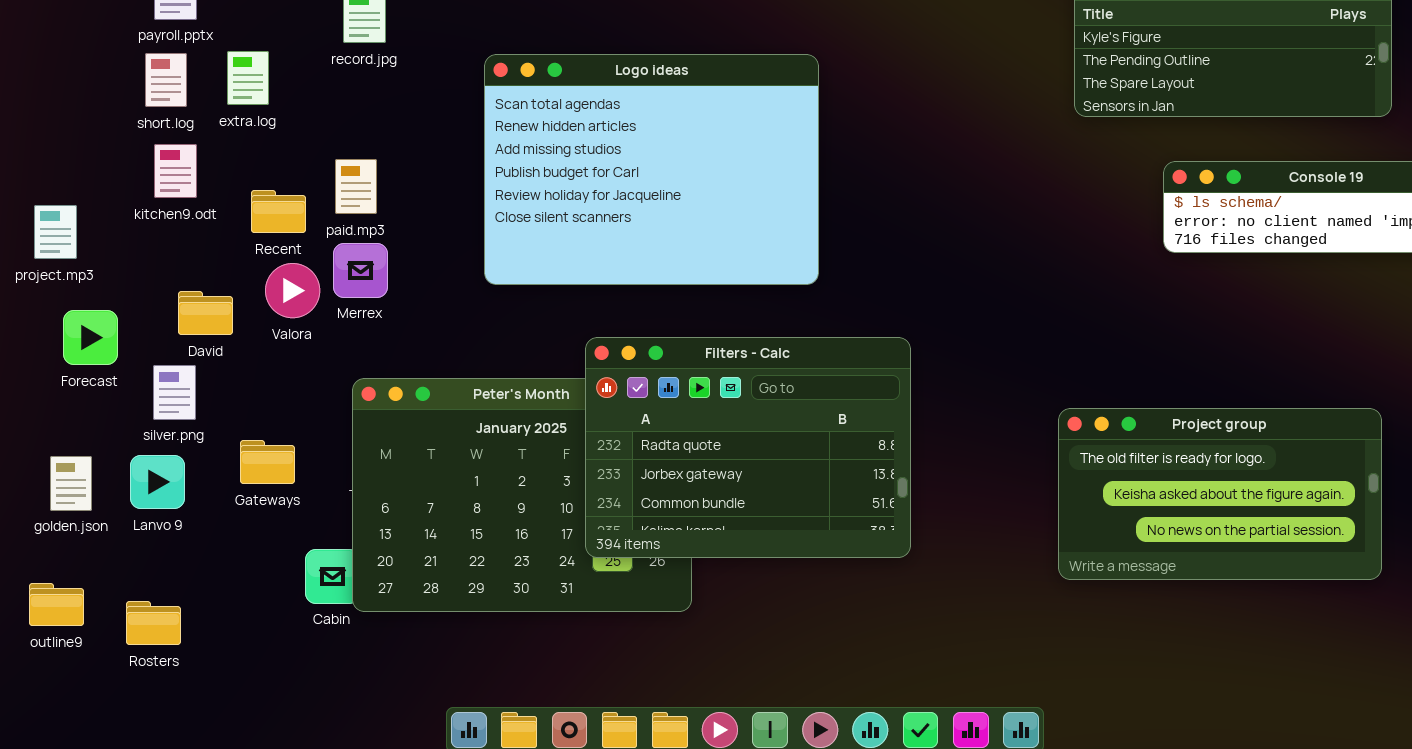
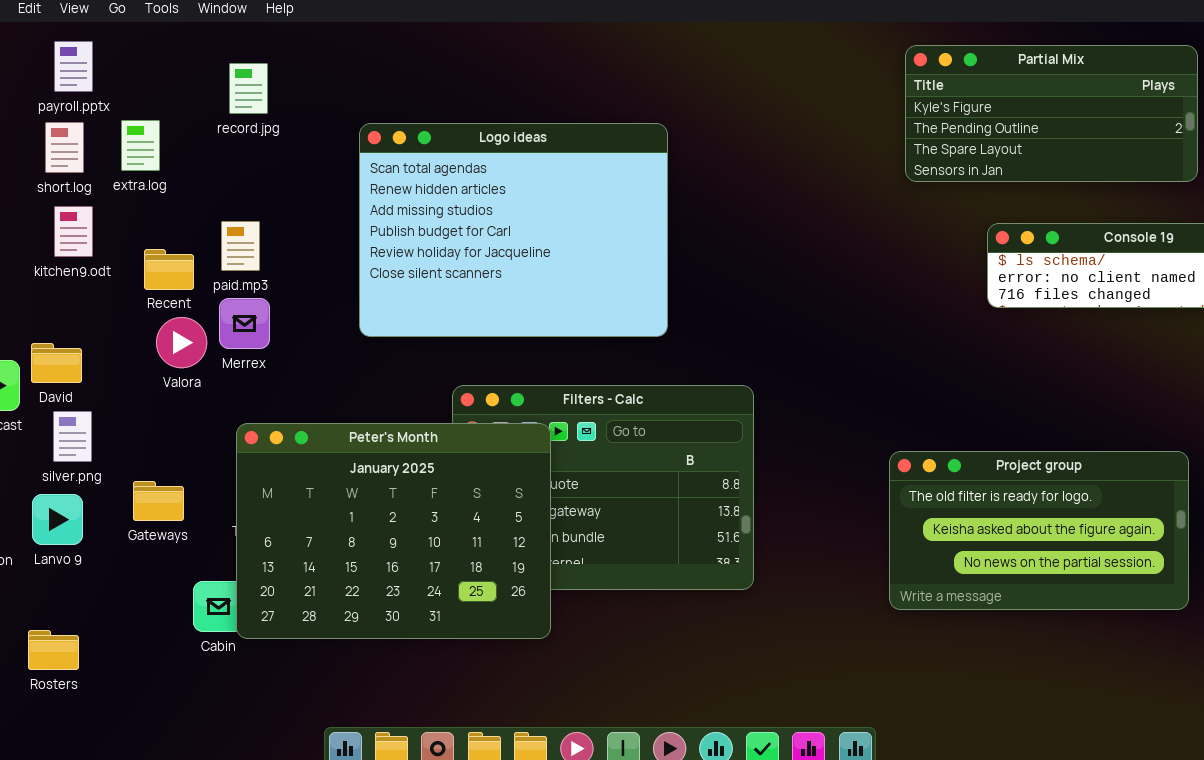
David: [178,291,233,335] -> [31,343,82,383], moved
Peter's Month: [352,378,692,612] -> [236,423,551,639], raised

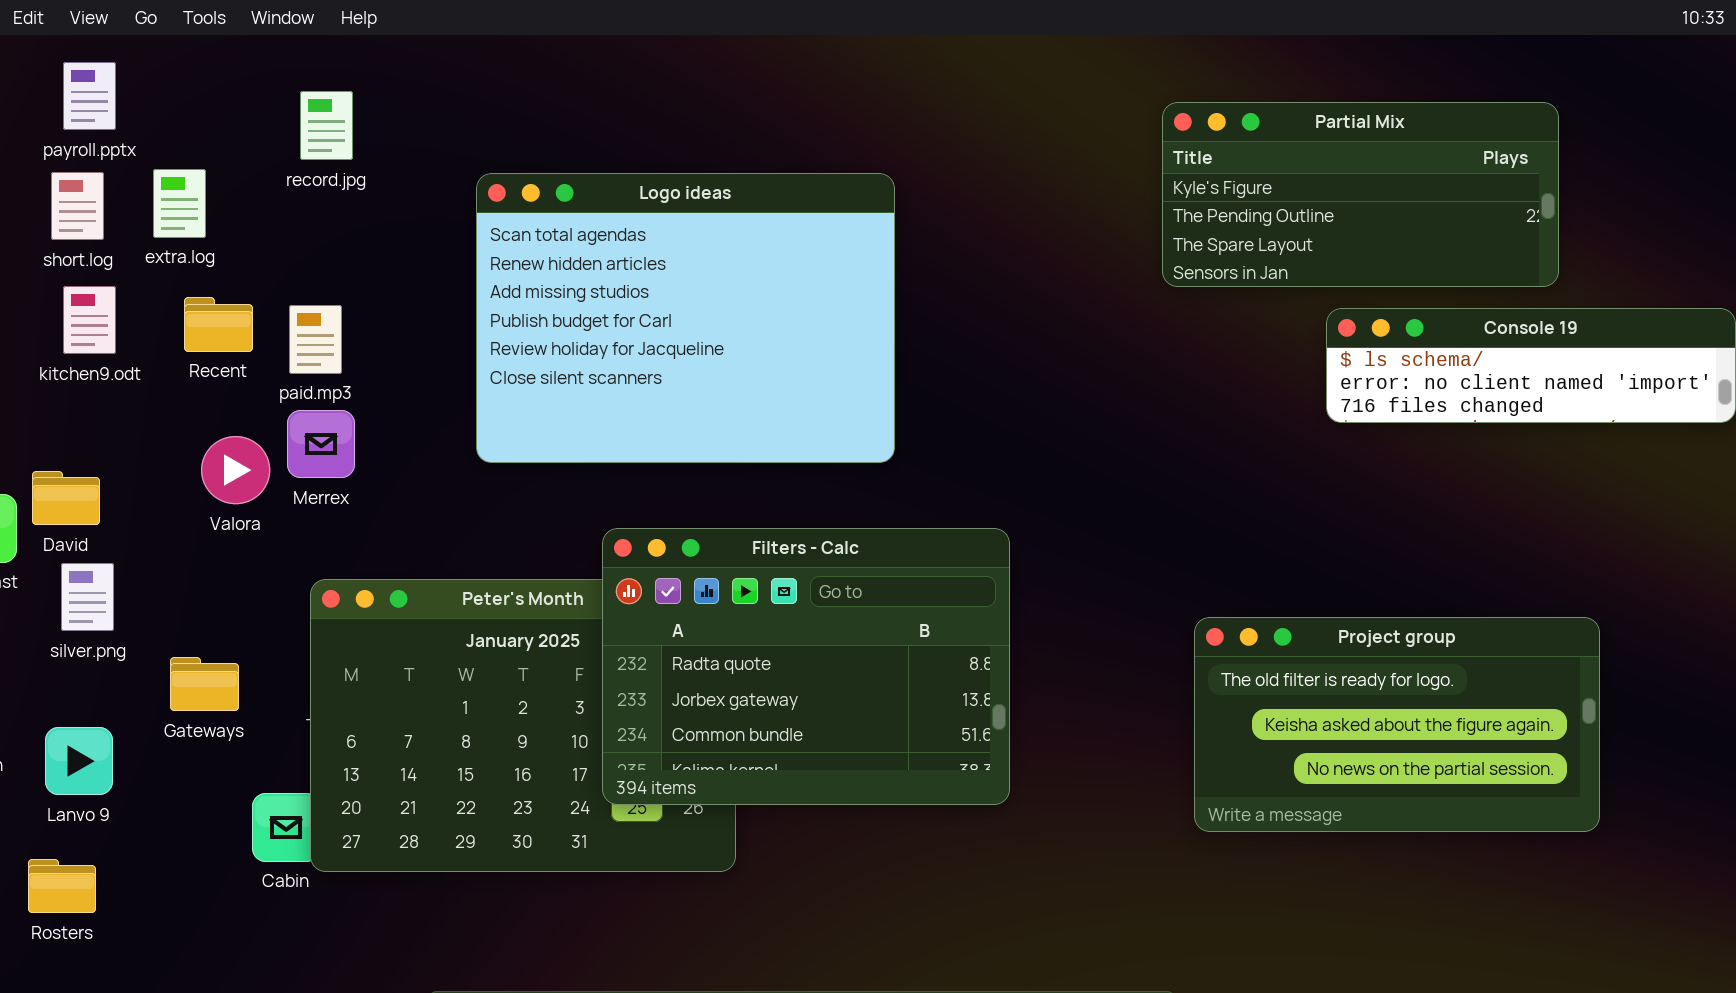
Partial Mix: [905,45,1198,182] -> [1162,102,1559,287], moved
Recent: [144,249,194,290] -> [184,297,253,352], moved
Filters - Calc: [452,385,754,590] -> [602,528,1010,805], raised
Lanvo 9: [32,494,83,545] -> [45,727,113,795], moved

